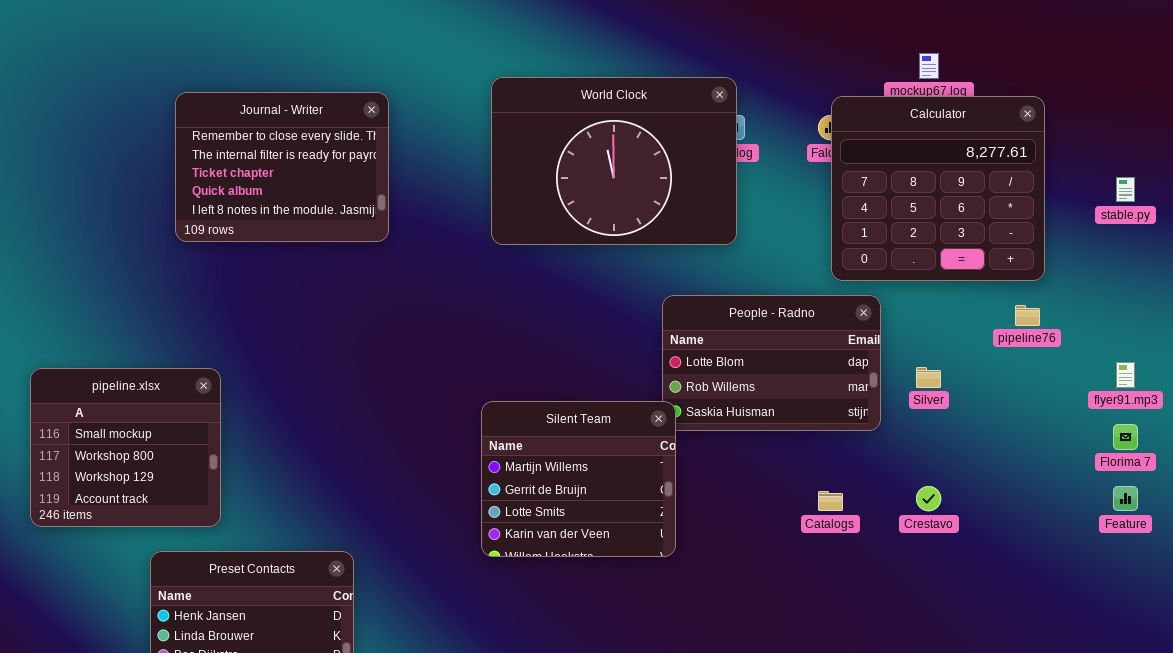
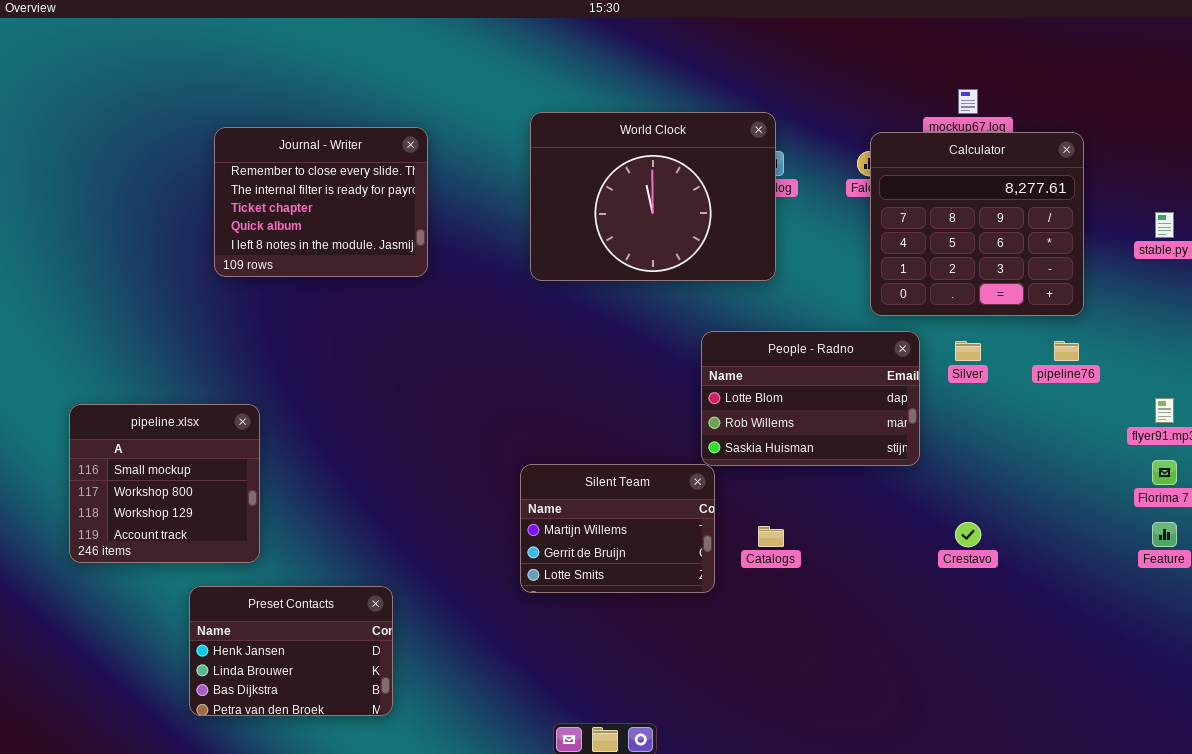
Silver: [916,367,941,388] -> [955,341,981,361], moved
Silent Team: [481,401,676,557] -> [520,464,715,593], resized
Catalogs: [818,491,843,511] -> [758,526,784,547], moved

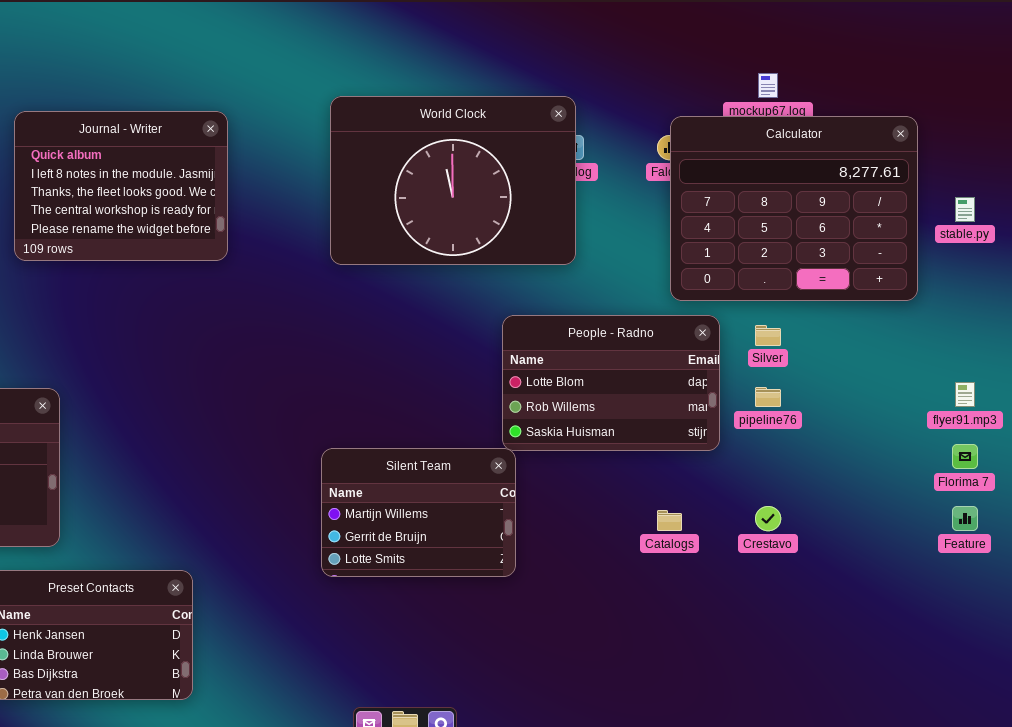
Journal - Writer: [214,127,428,277] -> [14,111,228,261], scrolled down 3 rows
Calculator: [870,132,1084,316] -> [670,116,918,301], resized
pipeline76: [1054,341,1079,361] -> [755,387,781,407], moved
Catalogs: [758,526,784,547] -> [657,510,682,531], moved

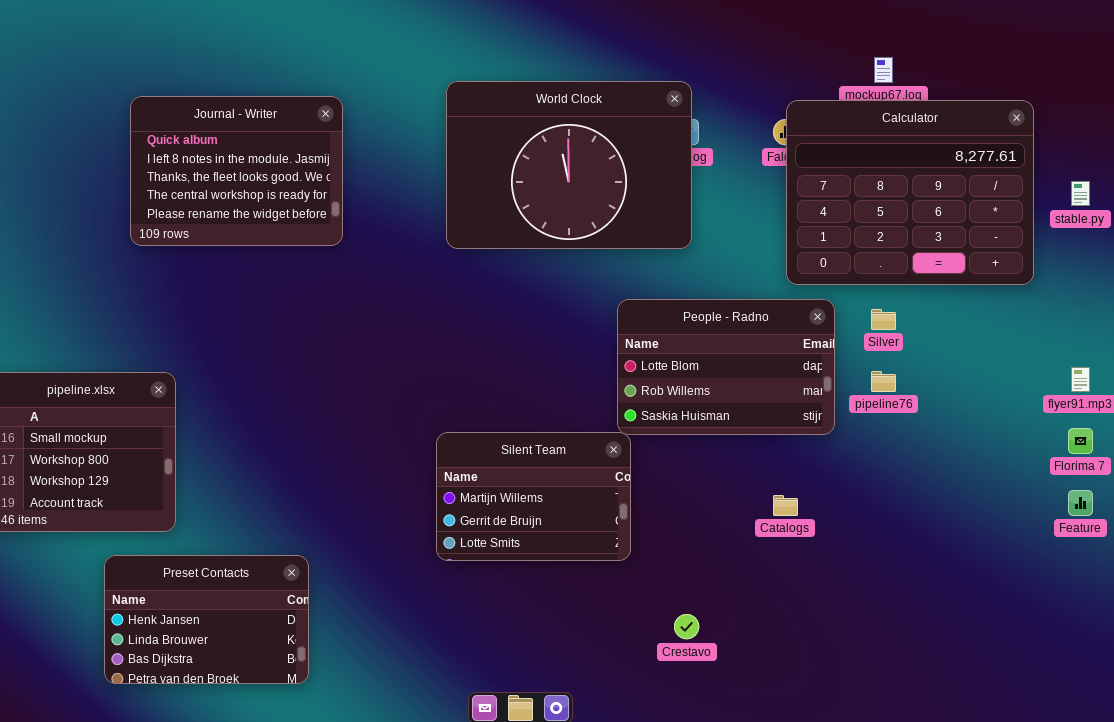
Crestavo: [755,506,781,531] -> [674,614,699,639], moved

